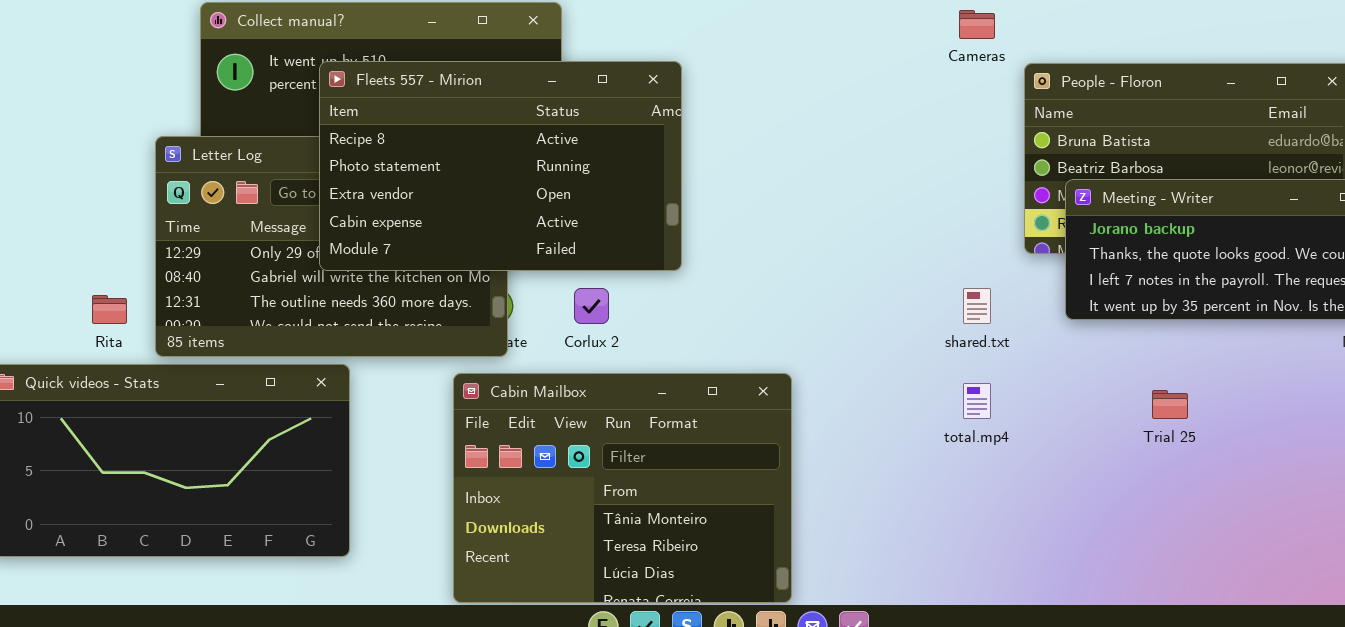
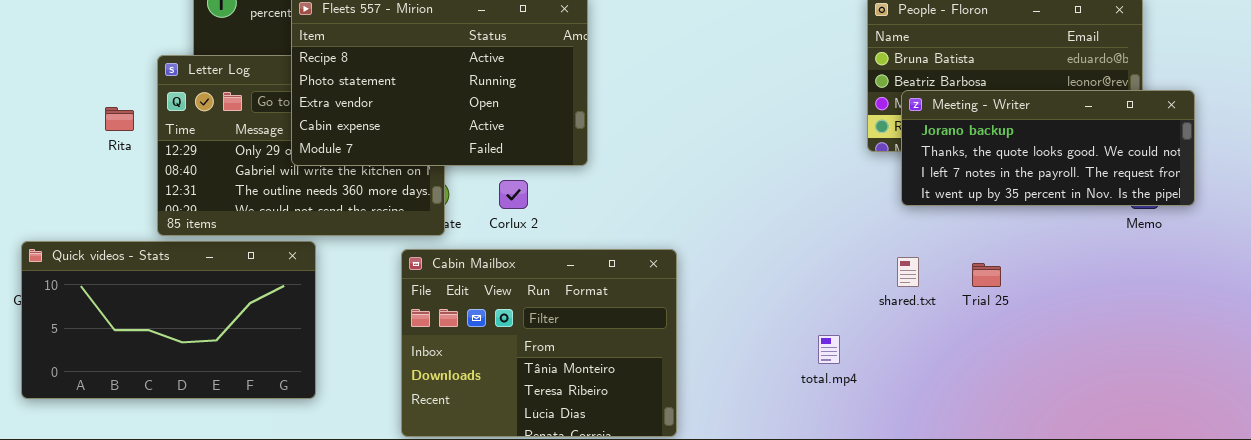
shared.txt: [963,288,991,324] -> [897,257,919,287], moved
Rita: [92,295,127,324] -> [105,107,134,131], moved
total.mp4: [963,383,991,419] -> [818,335,840,364], moved

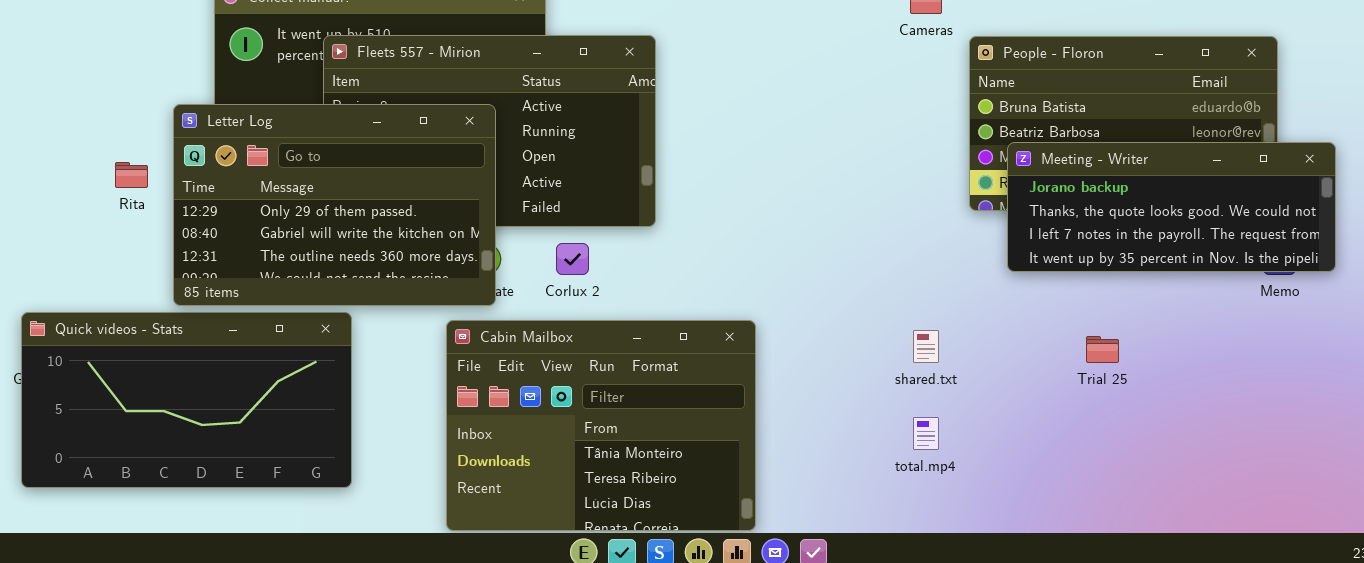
Letter Log: [157,55,445,236] -> [173,104,496,306], raised
shared.txt: [897,257,919,287] -> [913,330,939,363], moved

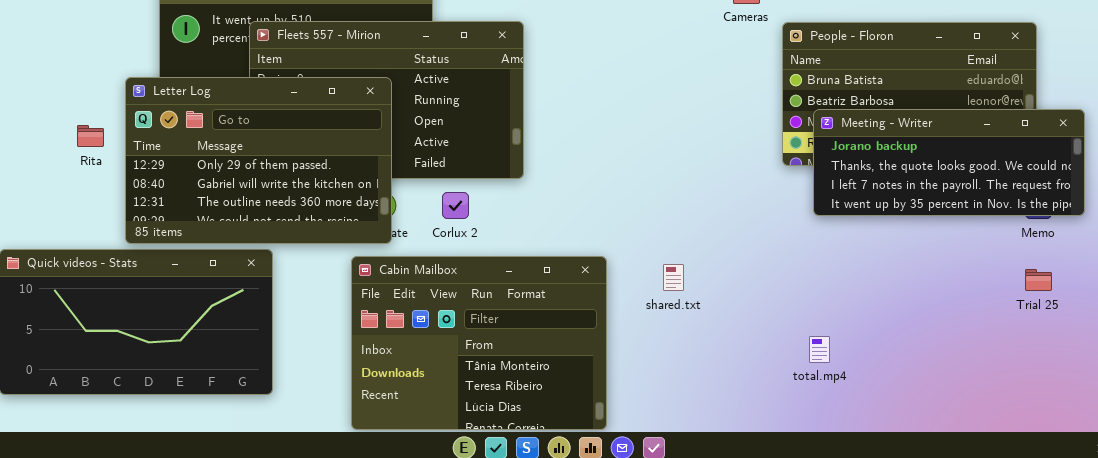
shared.txt: [913,330,939,363] -> [663,264,684,291], moved
Trial 25: [1086,336,1119,363] -> [1025,269,1052,291], moved
total.mp4: [913,417,939,450] -> [809,336,830,363], moved

